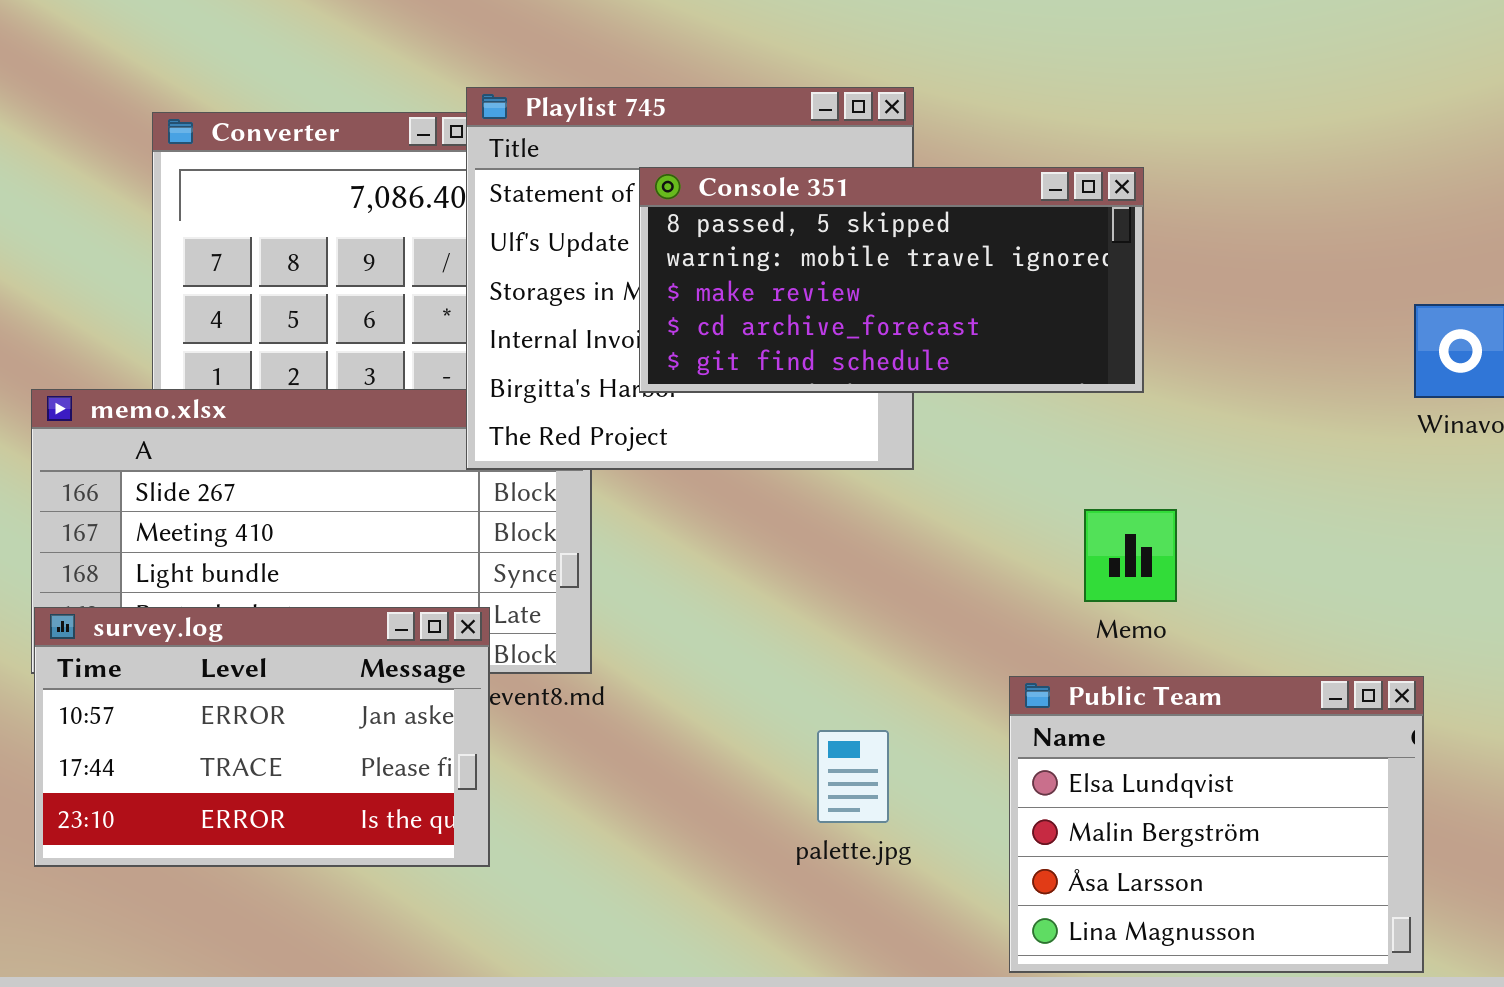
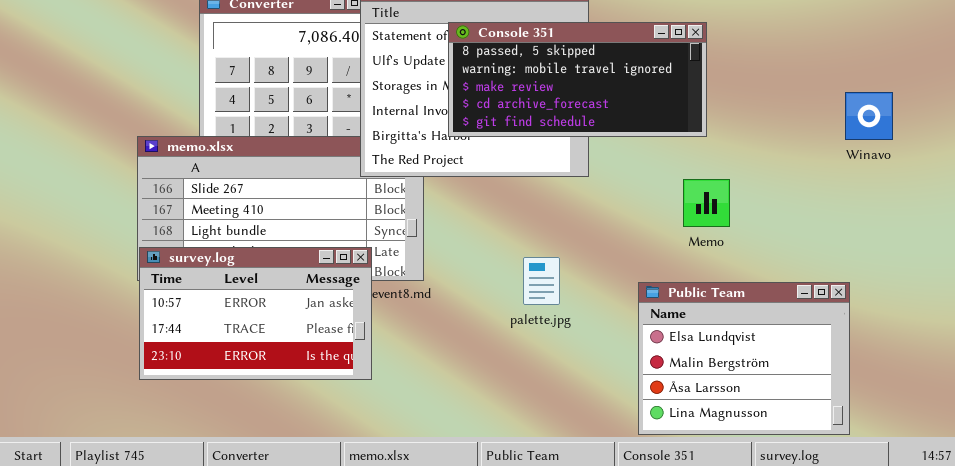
Memo: [1084,509,1177,602] -> [683,179,730,227], moved
palette.jpg: [817,730,889,823] -> [523,257,560,305], moved

